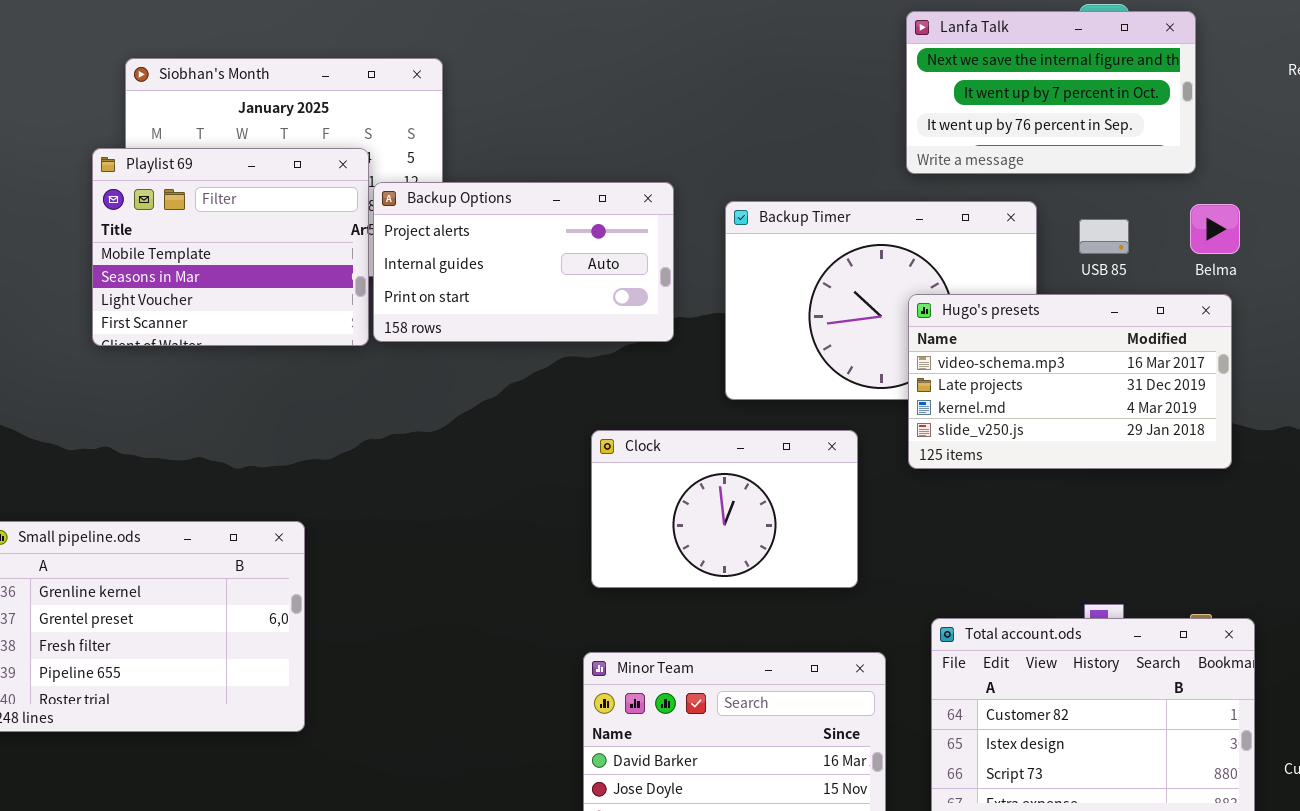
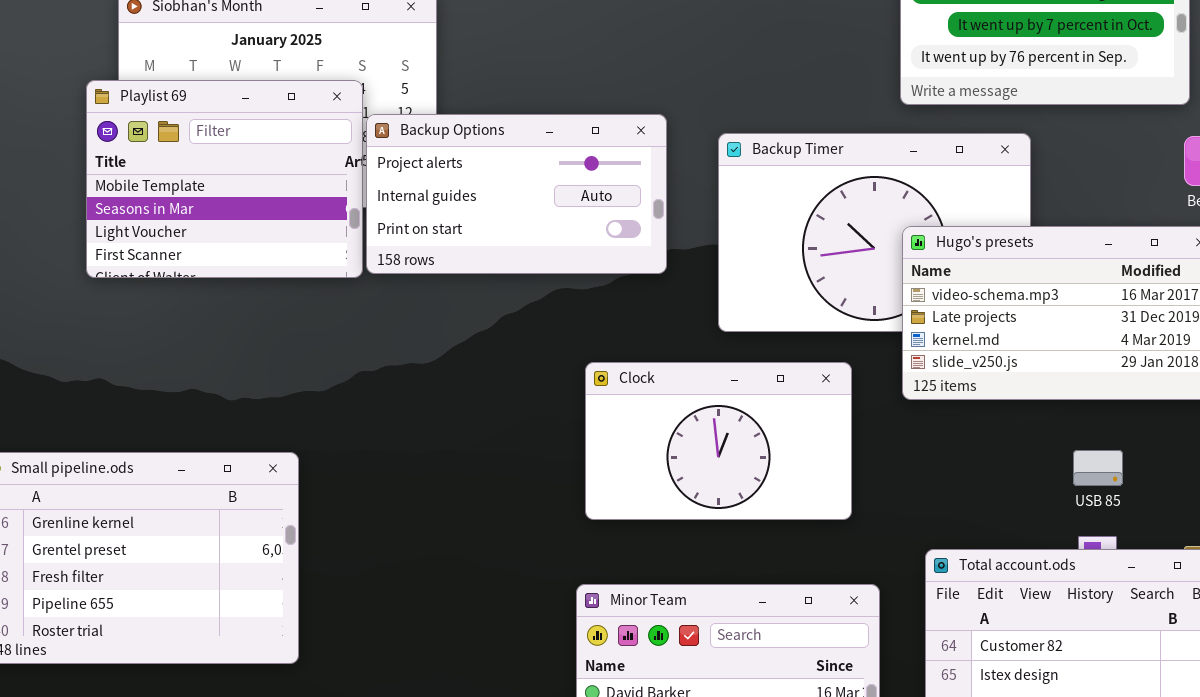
USB 85: [1079,219,1129,254] -> [1073,450,1123,486], moved

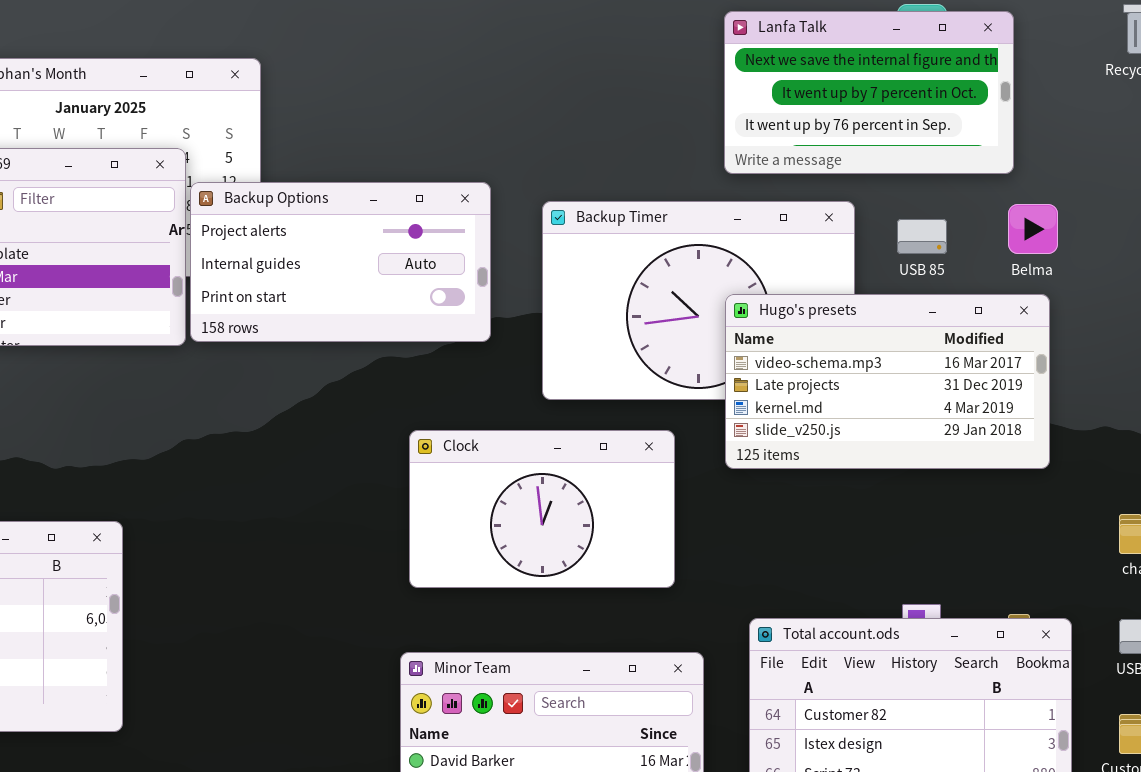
USB 85: [1073,450,1123,486] -> [897,219,947,254], moved

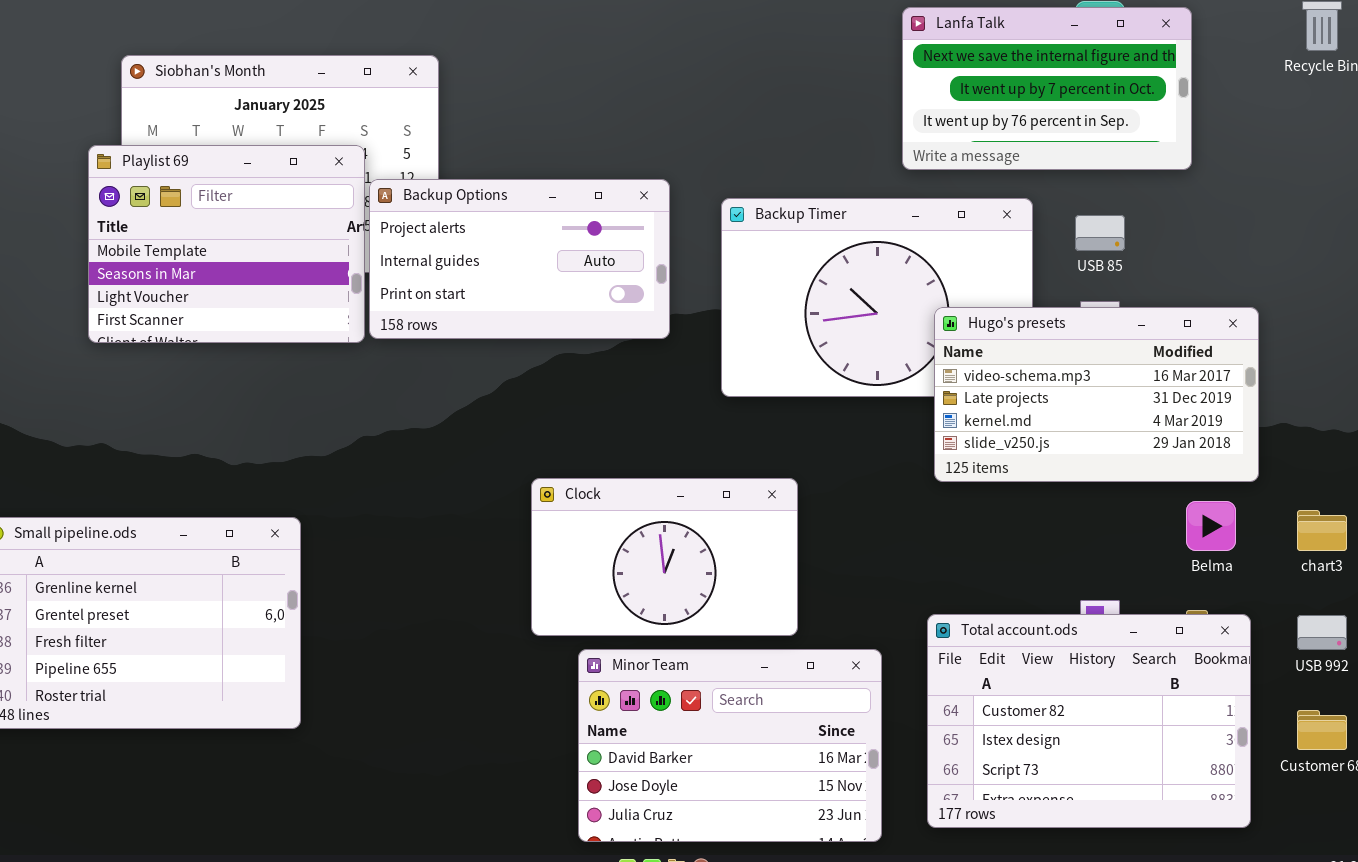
Belma: [1008,204,1058,254] -> [1186,501,1236,551], moved
Hugo's presets: [725,294,1050,469] -> [934,307,1259,482], moved
Clock: [409,430,675,588] -> [531,478,798,636], moved

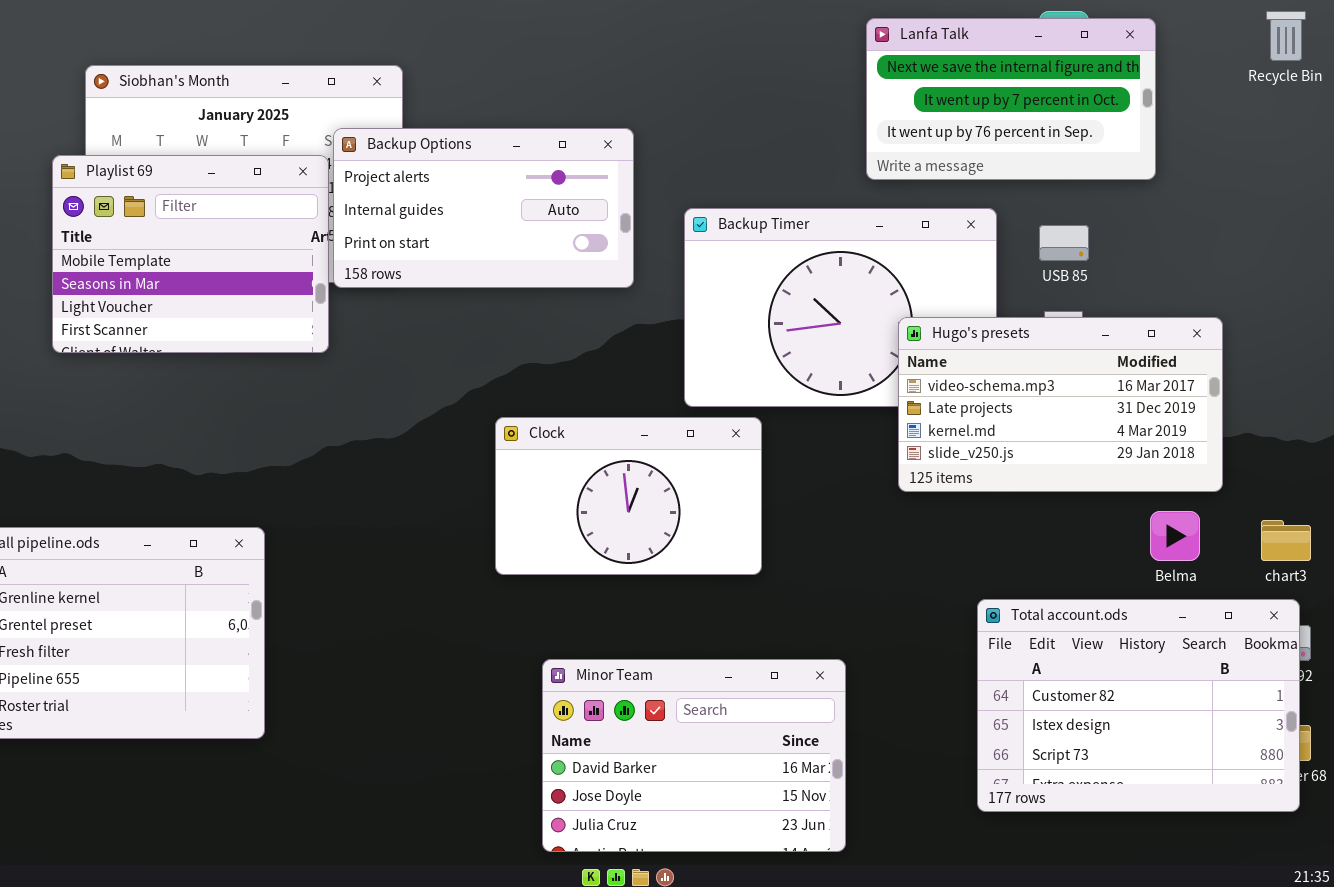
Backup Options: [369,179,670,339] -> [333,128,634,288], moved
Clock: [531,478,798,636] -> [495,417,762,575], moved
Total account.ods: [927,614,1251,828] -> [977,599,1300,812], moved

